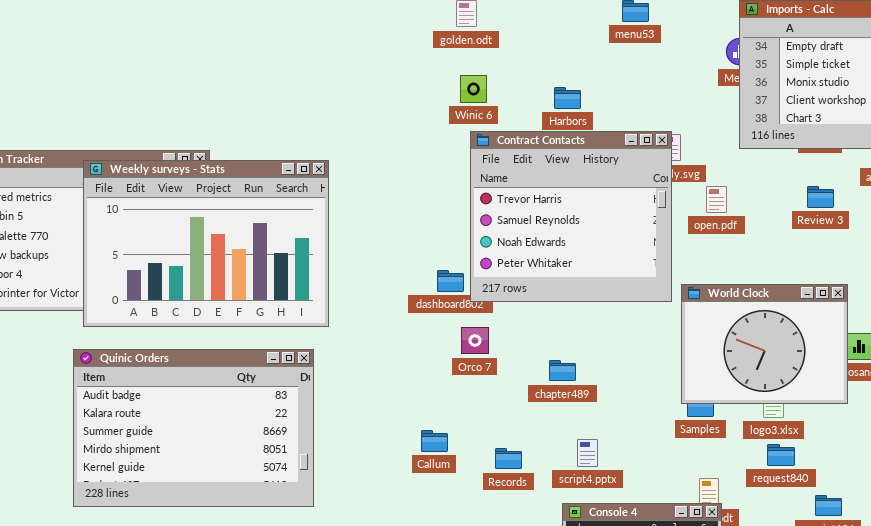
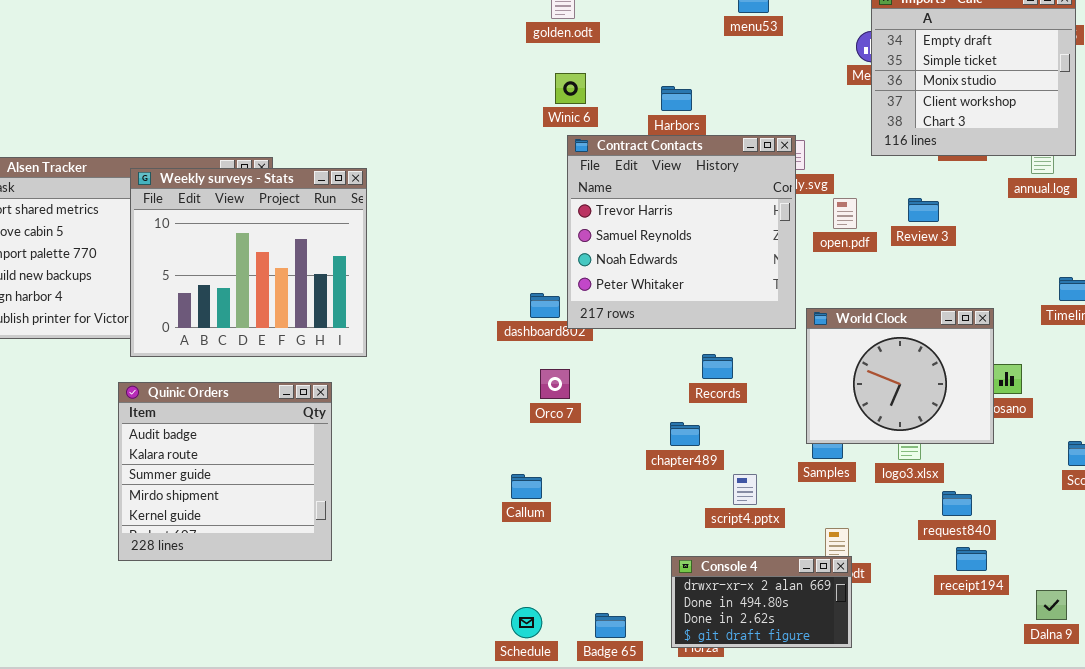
Weekly surveys - Stats: [83,160,329,327] -> [130,168,367,357], resized
Review 3: [807,186,834,208] -> [908,198,939,222], moved
Orco 7: [461,327,489,354] -> [540,369,570,399], moved
Quinic Orders: [73,349,314,507] -> [118,382,332,561], resized
chapter489: [549,360,576,381] -> [670,422,700,446], moved
script4.pptx: [577,439,598,467] -> [733,474,757,505], moved
request840: [767,444,795,466] -> [942,491,972,516], moved
Records: [495,448,522,469] -> [702,354,733,379], moved

